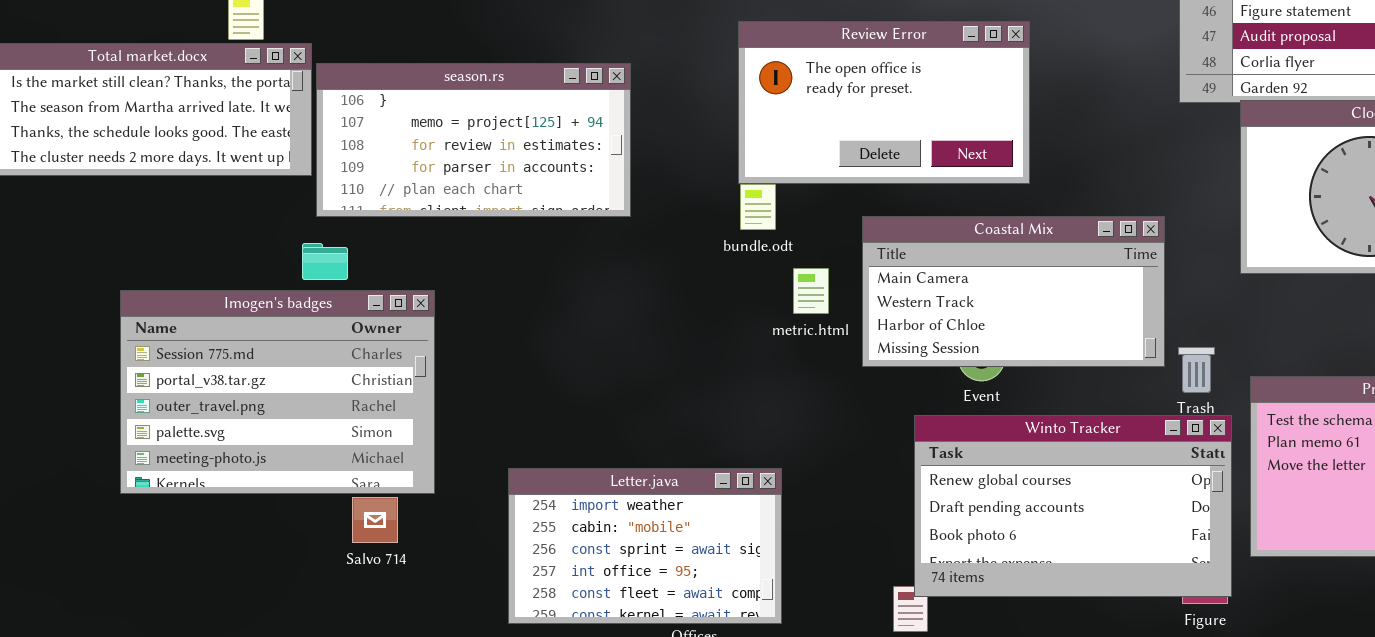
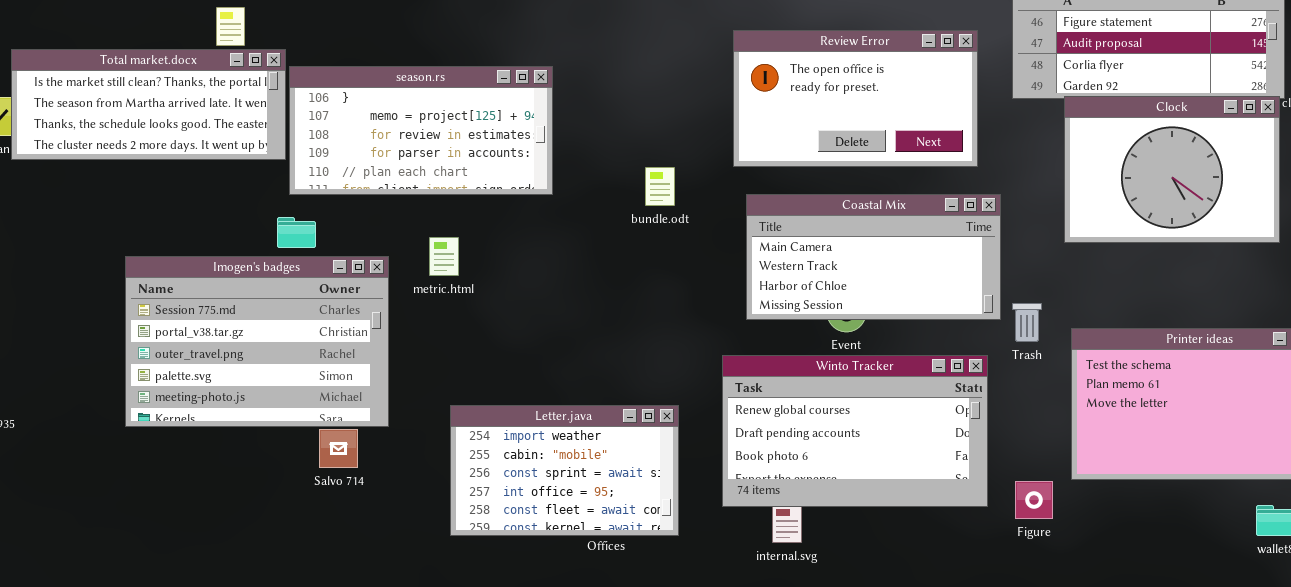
Review Error: [738,21,1030,184] -> [733,30,978,167], moved
metric.html: [793,268,829,314] -> [429,237,459,276], moved
Winto Tracker: [914,415,1232,597] -> [722,355,988,507], moved

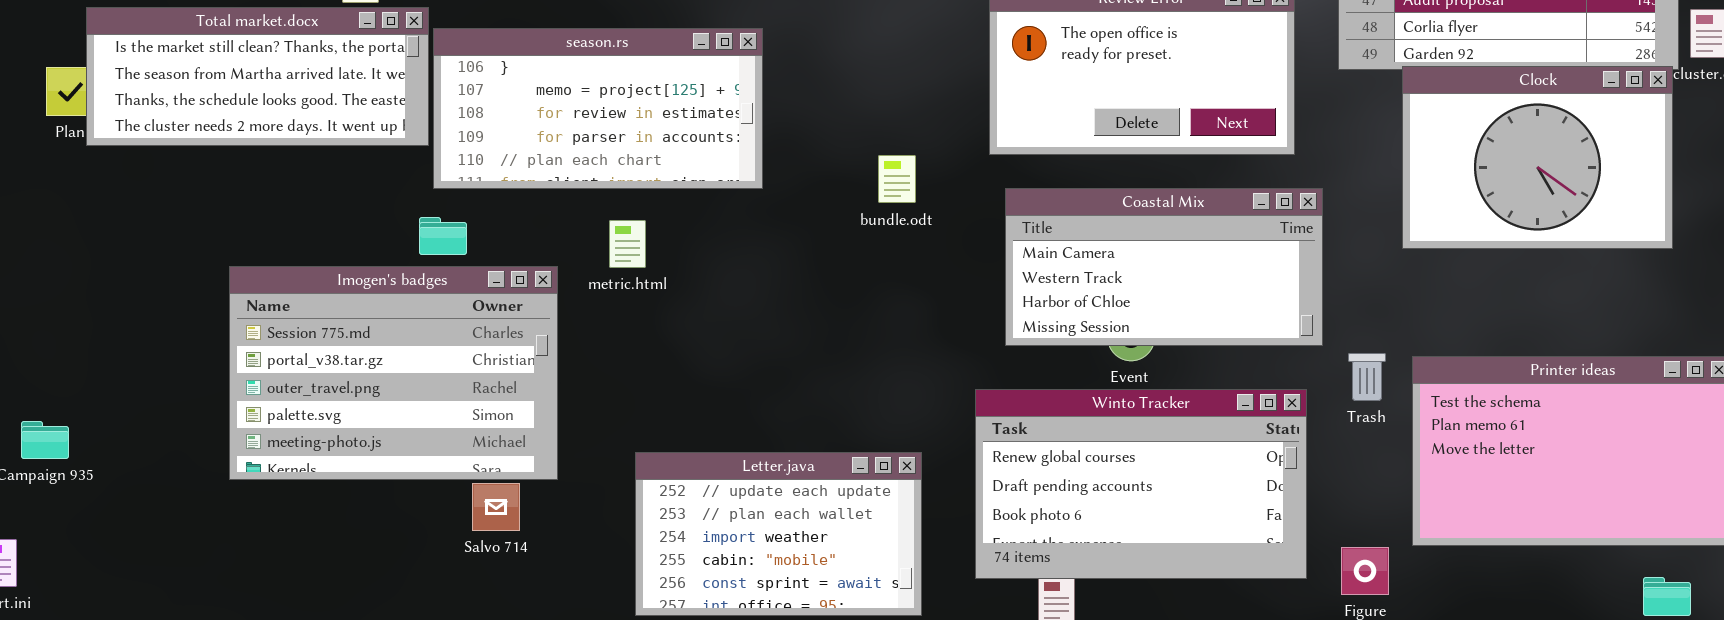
metric.html: [429,237,459,276] -> [609,220,646,268], moved
Trash: [1012,303,1042,342] -> [1348,353,1386,401], moved
Letter.java: [450,405,679,536] -> [635,452,922,616], scrolled up 2 rows

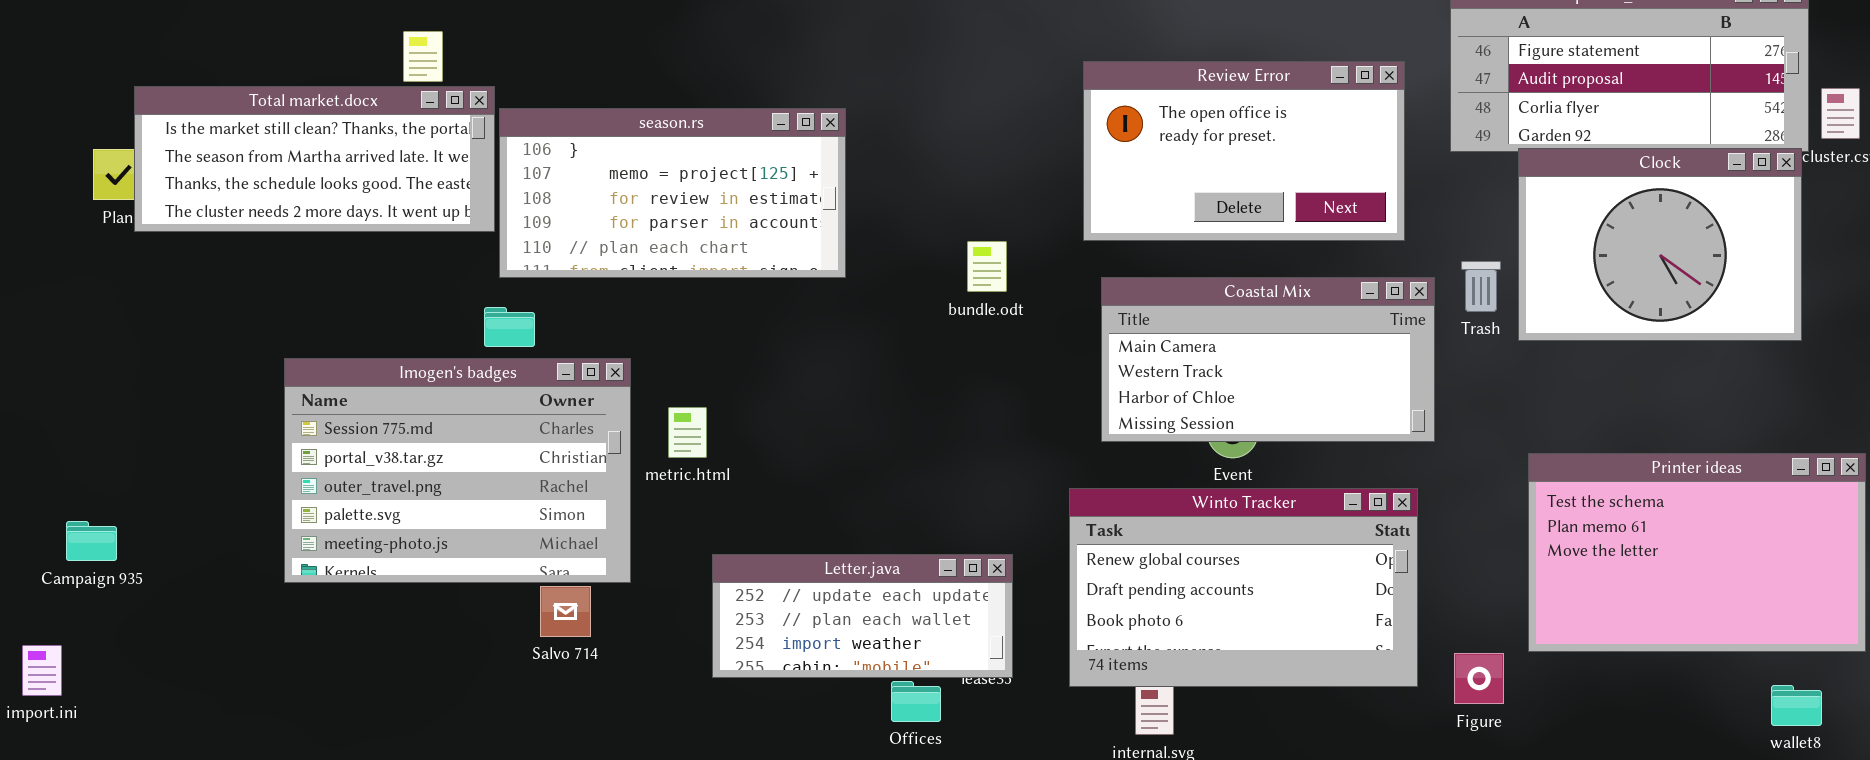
metric.html: [609,220,646,268] -> [668,407,707,458], moved
Trash: [1348,353,1386,401] -> [1461,261,1501,312], moved
Letter.java: [635,452,922,616] -> [712,554,1013,678], resized

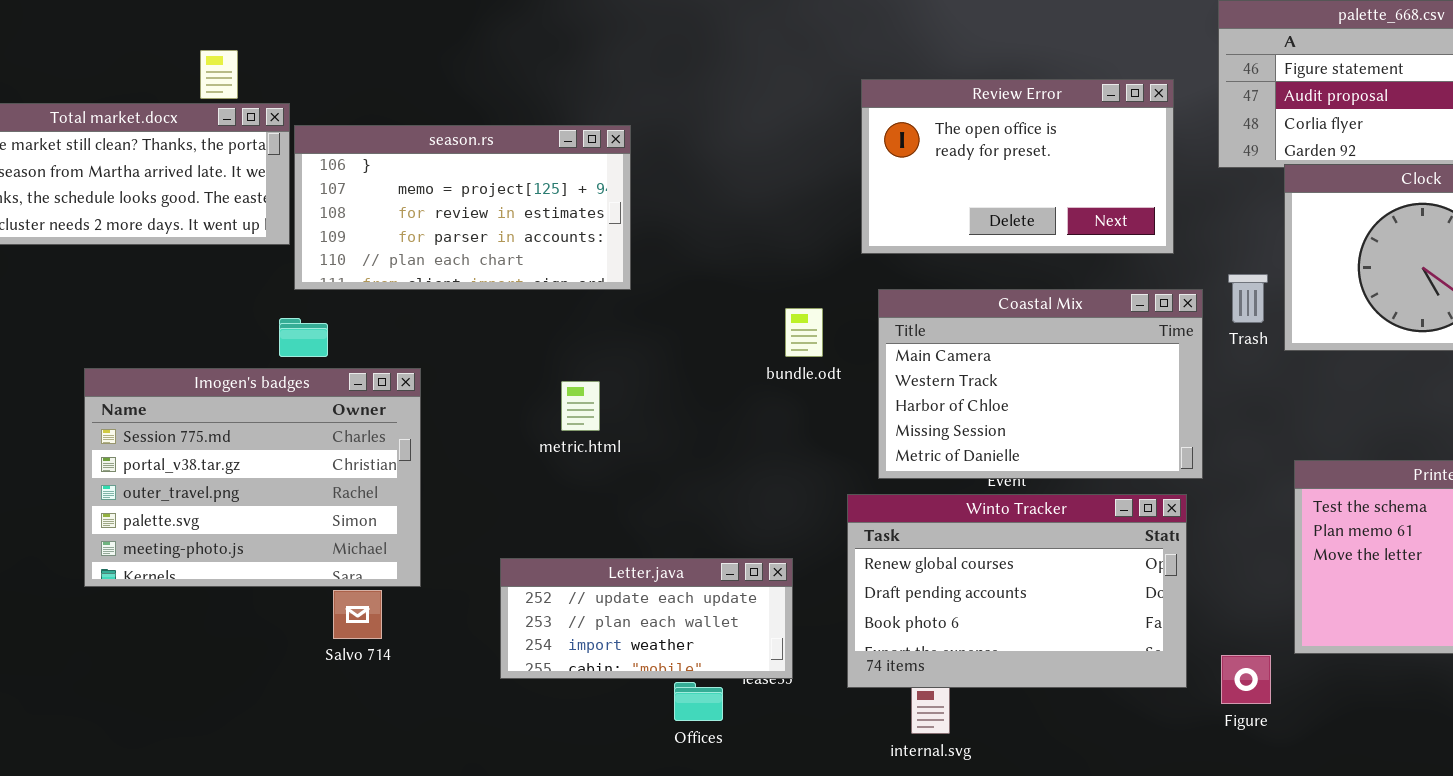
bundle.odt: [967,241,1007,292] -> [785,308,823,357], moved
Coastal Mix: [1101,277,1435,442] -> [878,289,1203,479], resized
metric.html: [668,407,707,458] -> [561,381,600,431], moved

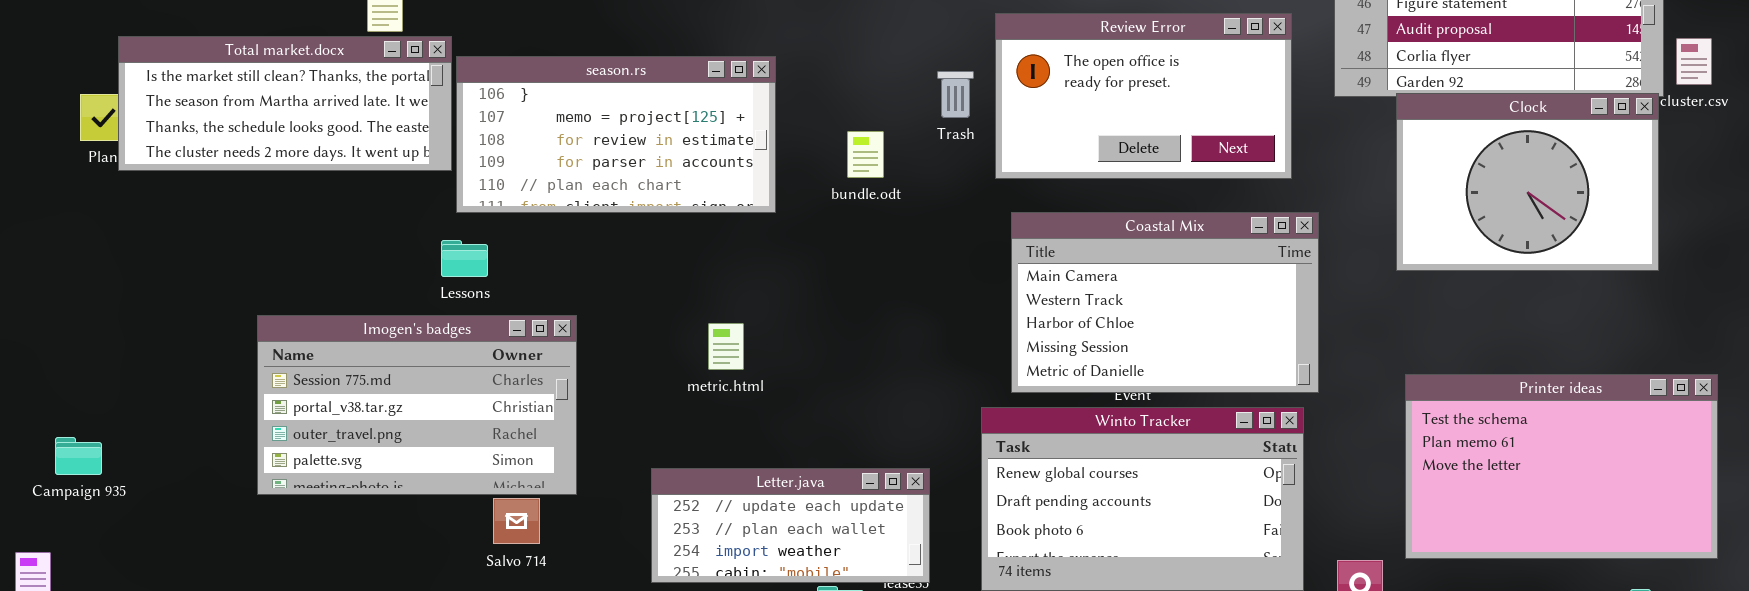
Trash: [1228,274,1268,323] -> [937,71,974,118], moved
bundle.odt: [785,308,823,357] -> [847,131,884,178], moved
Imogen's badges: [84,368,421,587] -> [257,315,577,495], resized
metric.html: [561,381,600,431] -> [708,323,744,370], moved

